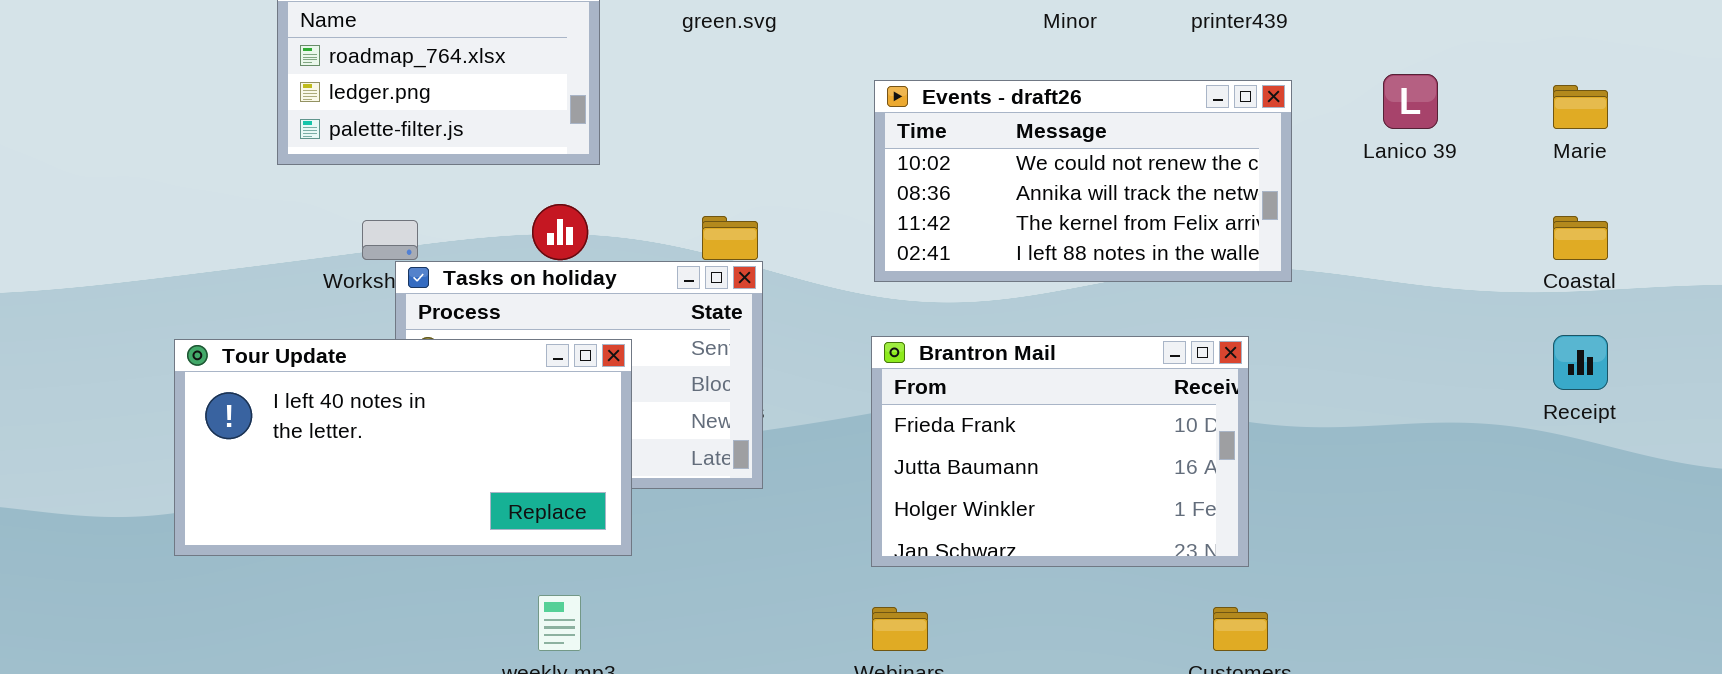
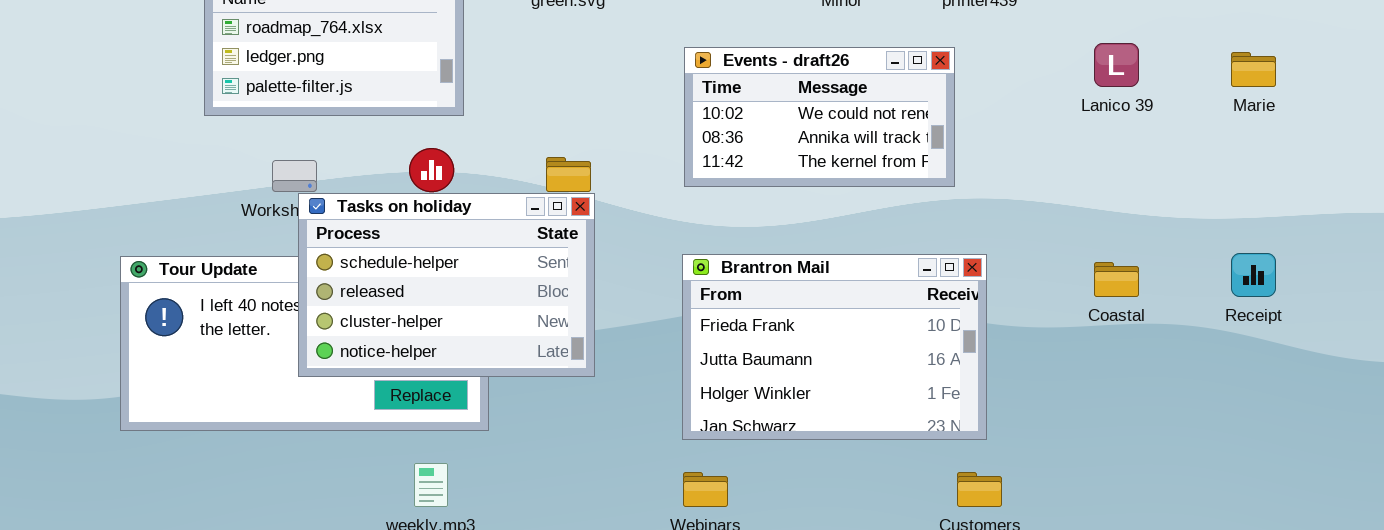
Events - draft26: [874,80,1292,282] -> [684,47,955,187], resized
Coastal: [1553,216,1608,260] -> [1094,262,1139,297], moved
Tasks on holiday: [395,261,763,489] -> [298,193,595,377], raised

